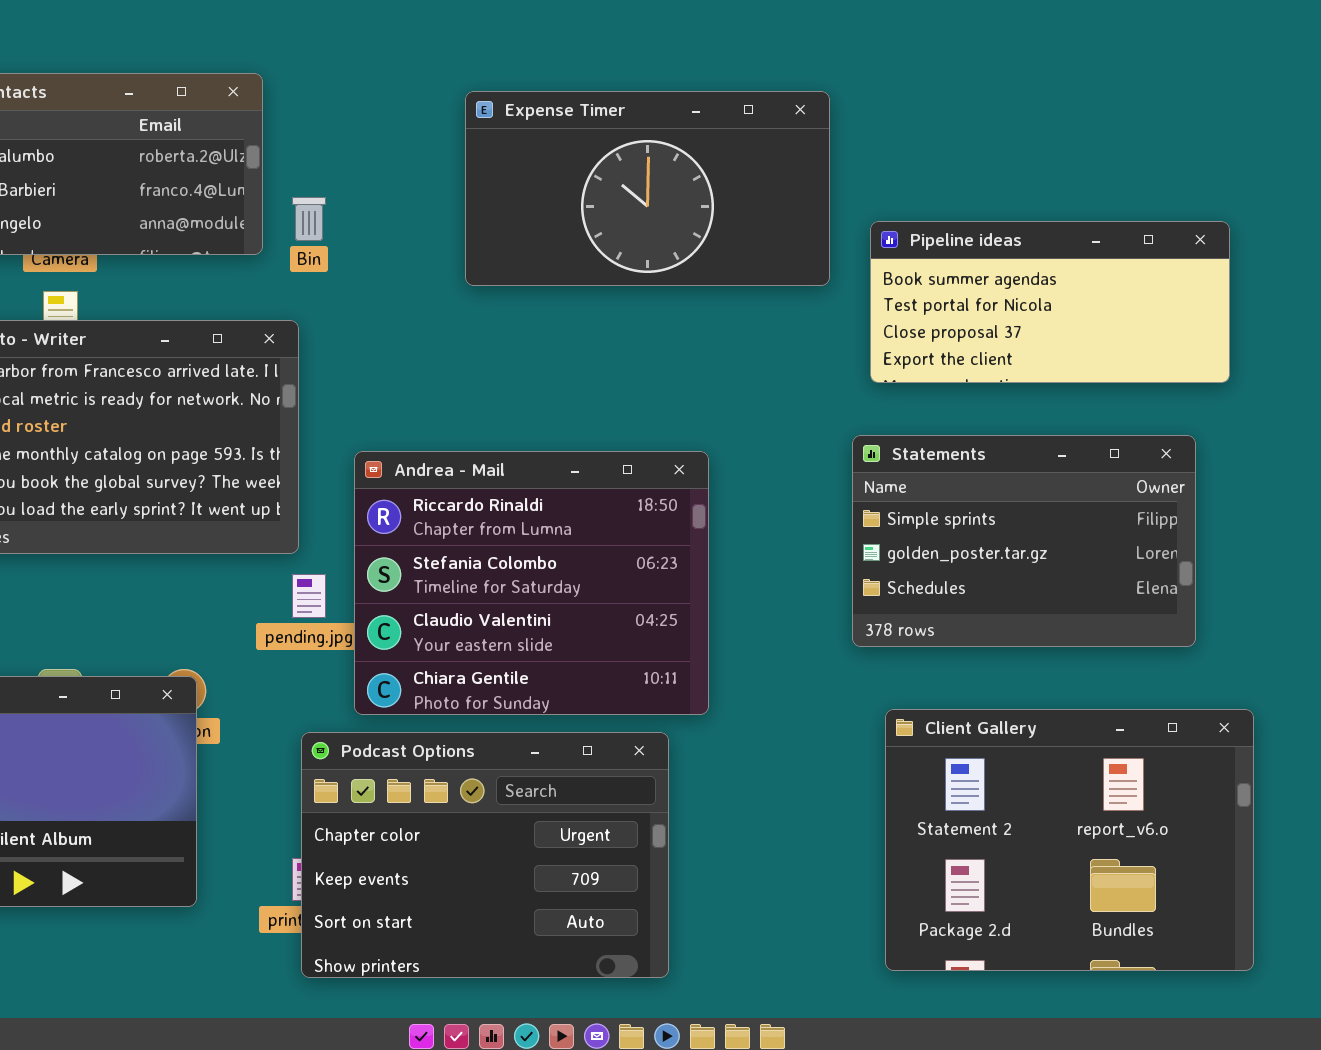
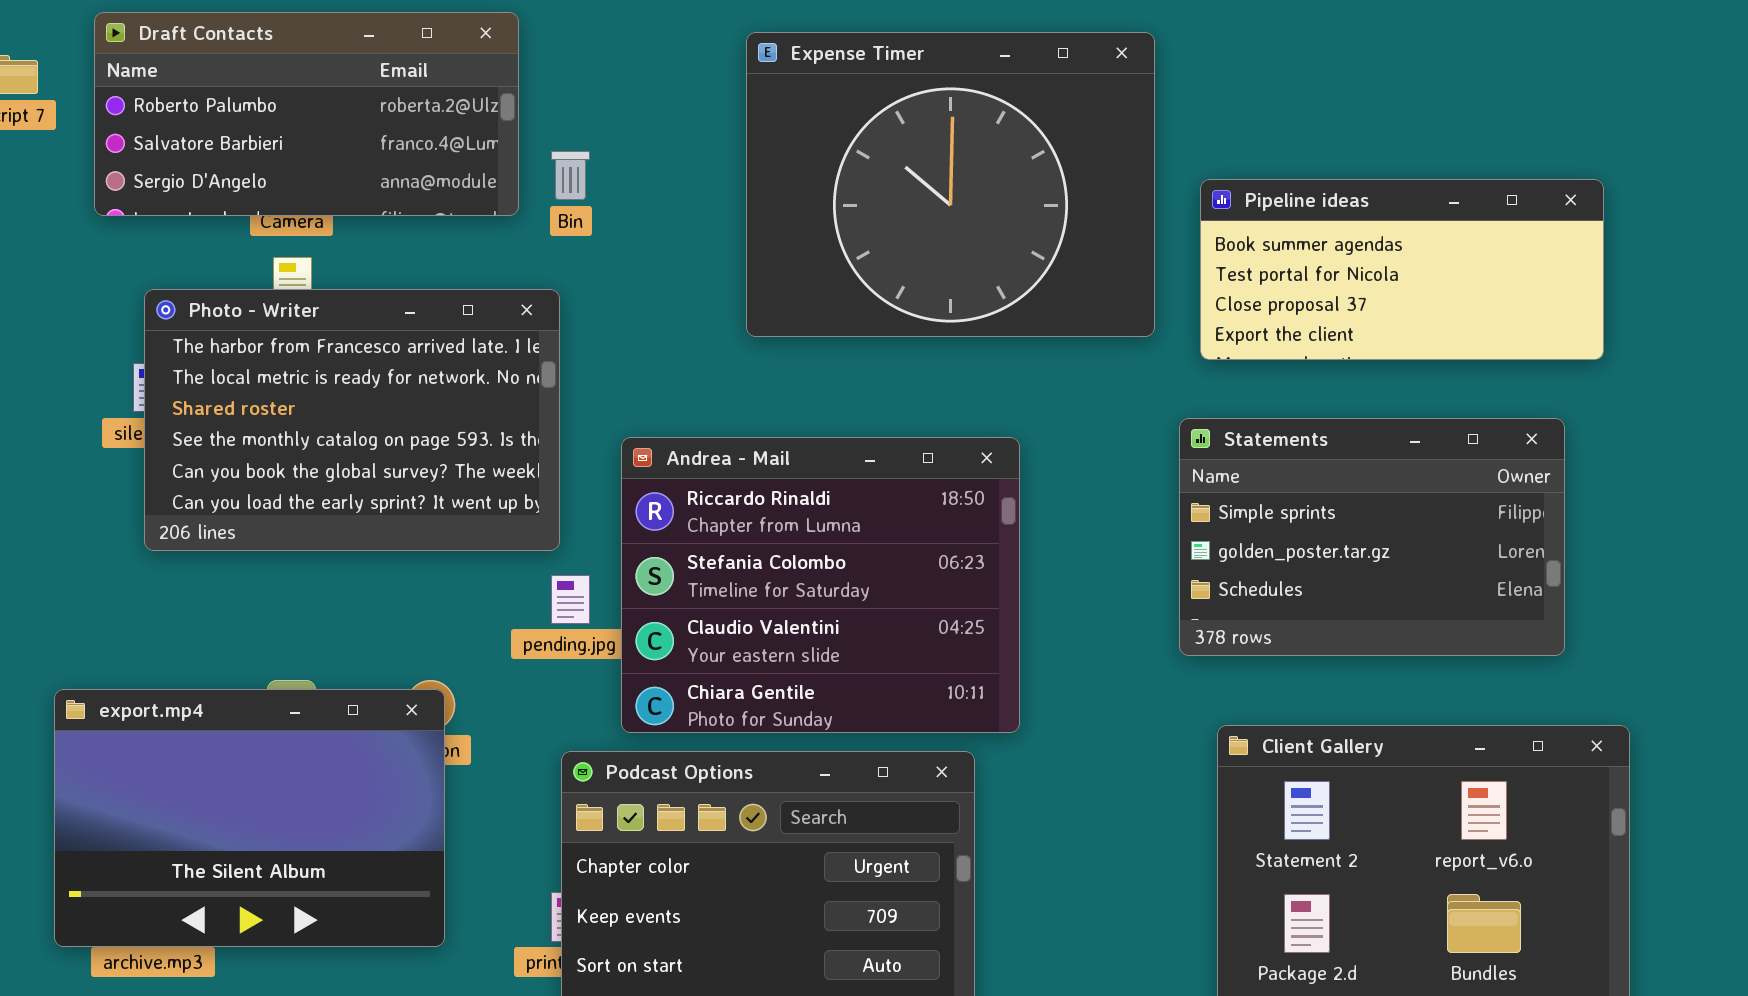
Expense Timer: [465,91,830,286] -> [746,32,1155,337], resized

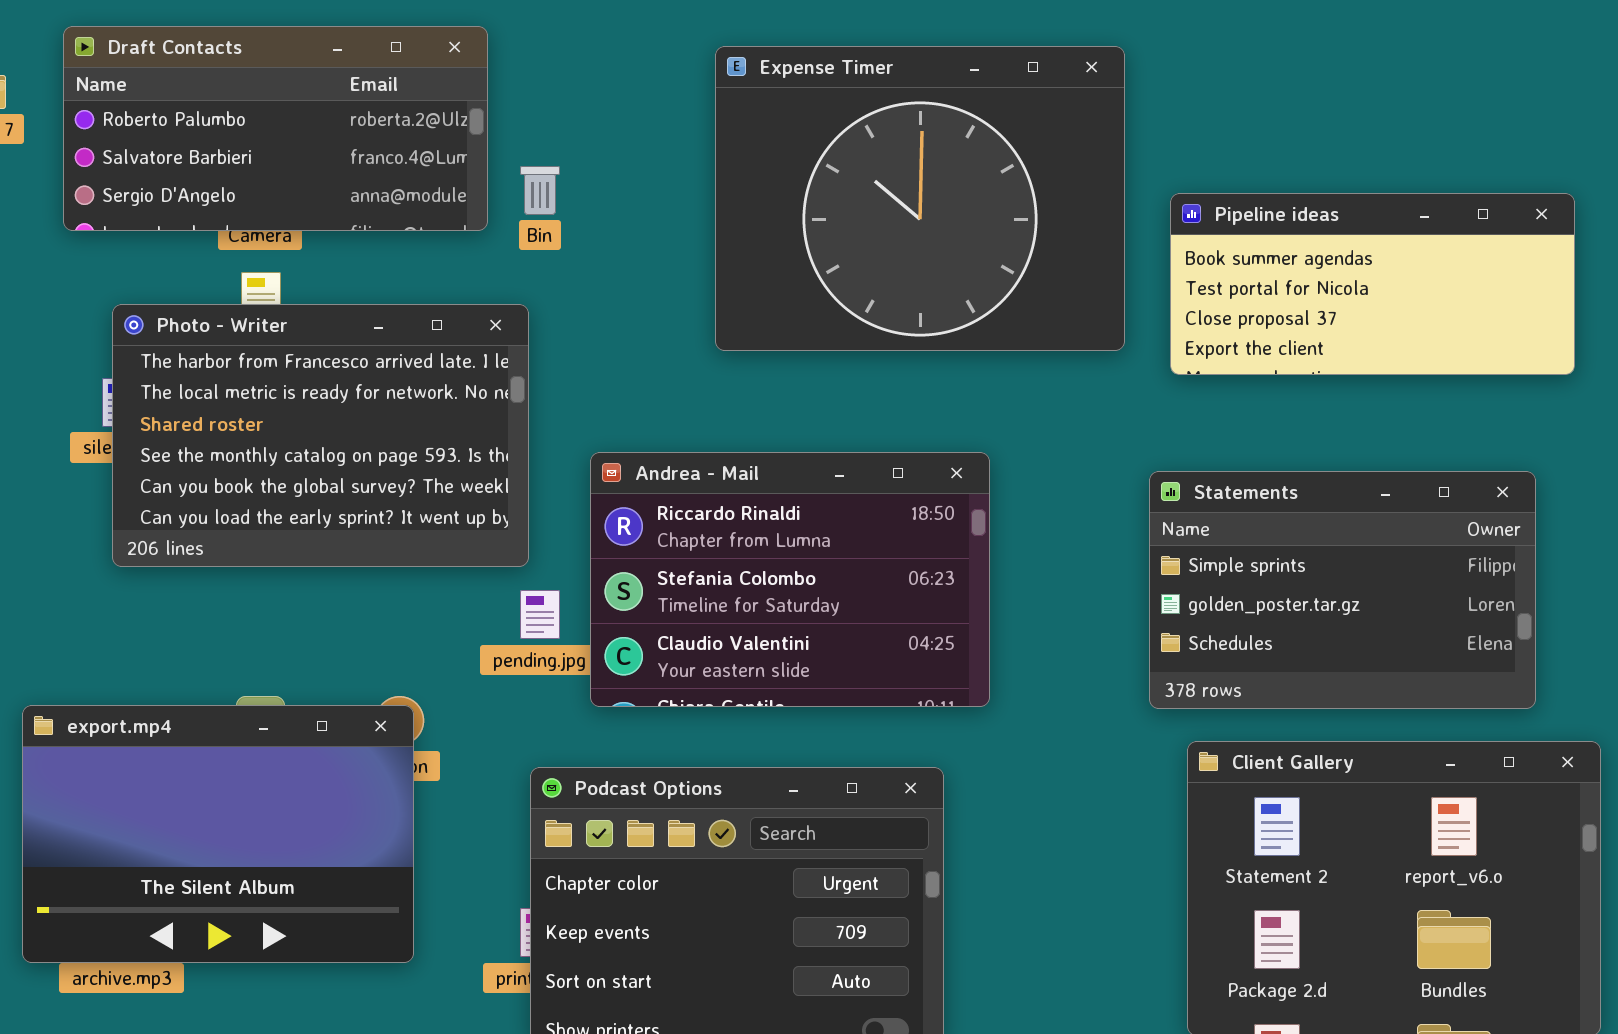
Statements: [1179,418,1565,656] -> [1149,471,1536,709], moved
Andrea - Mail: [621,437,1020,733] -> [590,452,990,707], resized

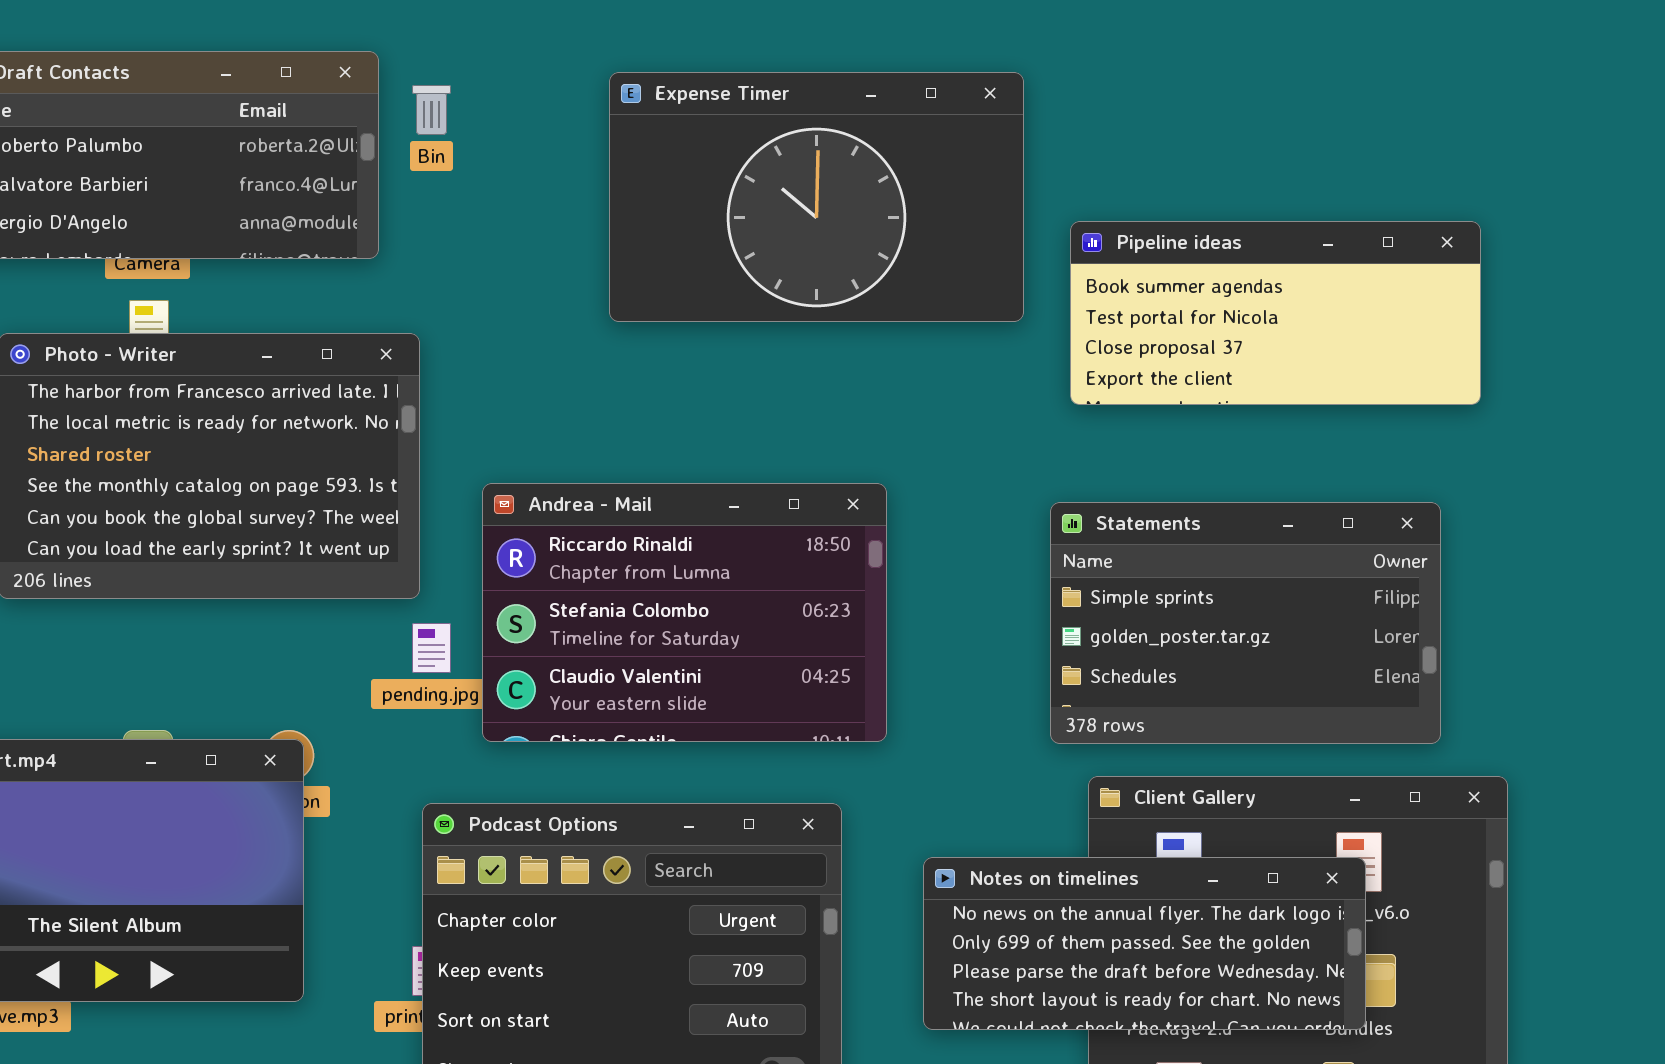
Expense Timer: [715,46,1125,351] -> [609,72,1024,322], resized
Bin: [520,166,560,215] -> [412,85,451,135], moved
Notes on timelines: none -> [923,857,1366,1030], opened

